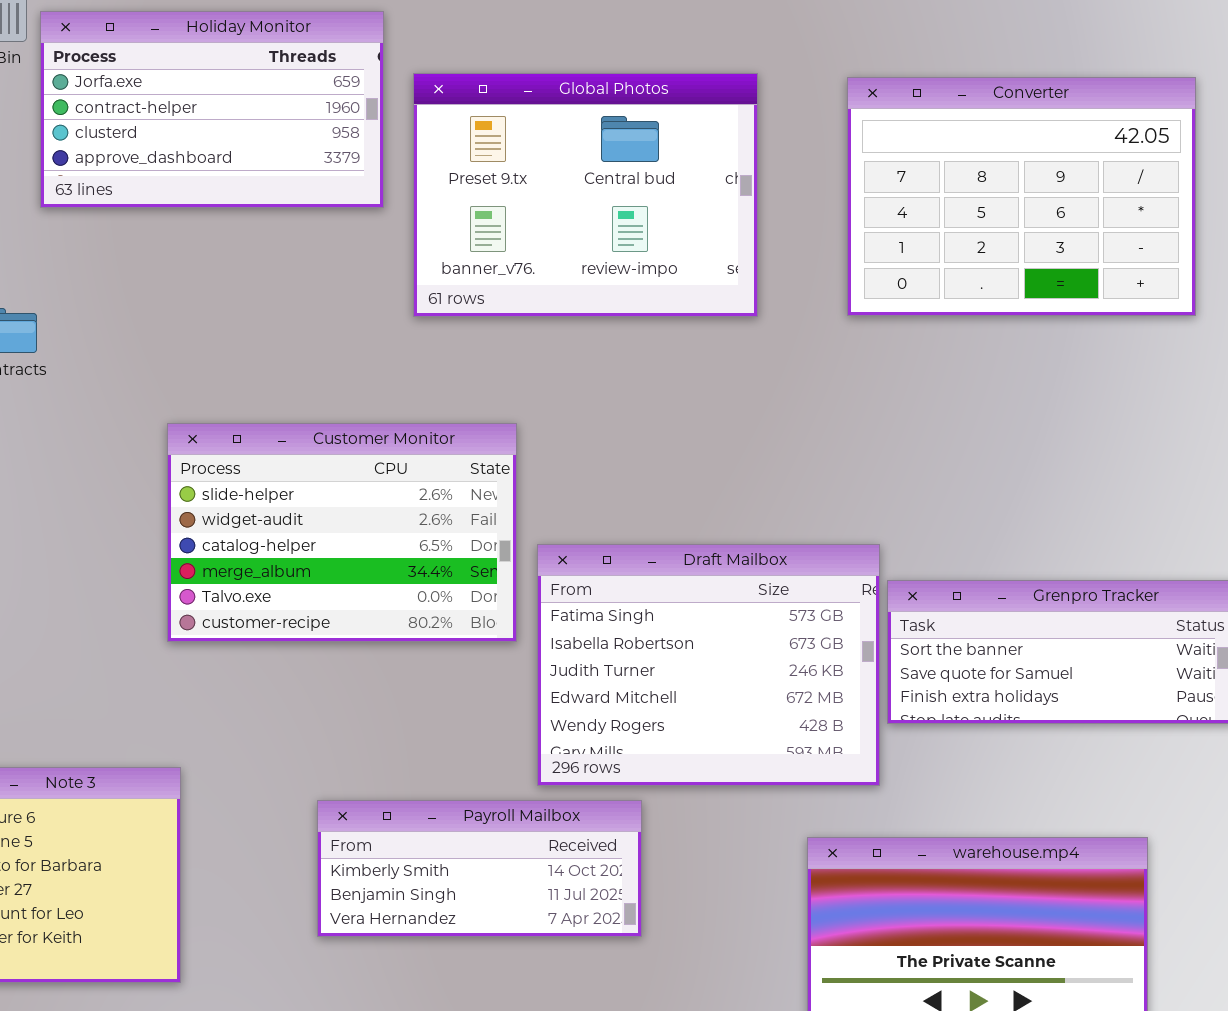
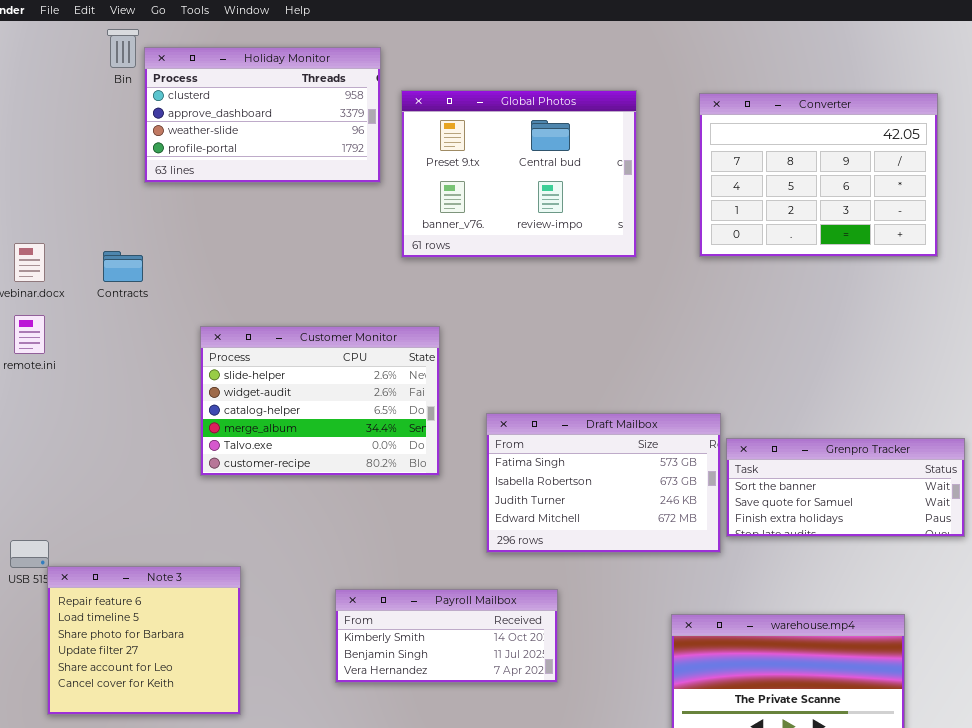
Holiday Monitor: [40,11,384,208] -> [144,47,381,183], scrolled down 2 rows
Customer Monitor: [167,423,517,642] -> [200,326,440,476], moved
Draft Mailbox: [537,544,880,786] -> [486,413,721,553], resized

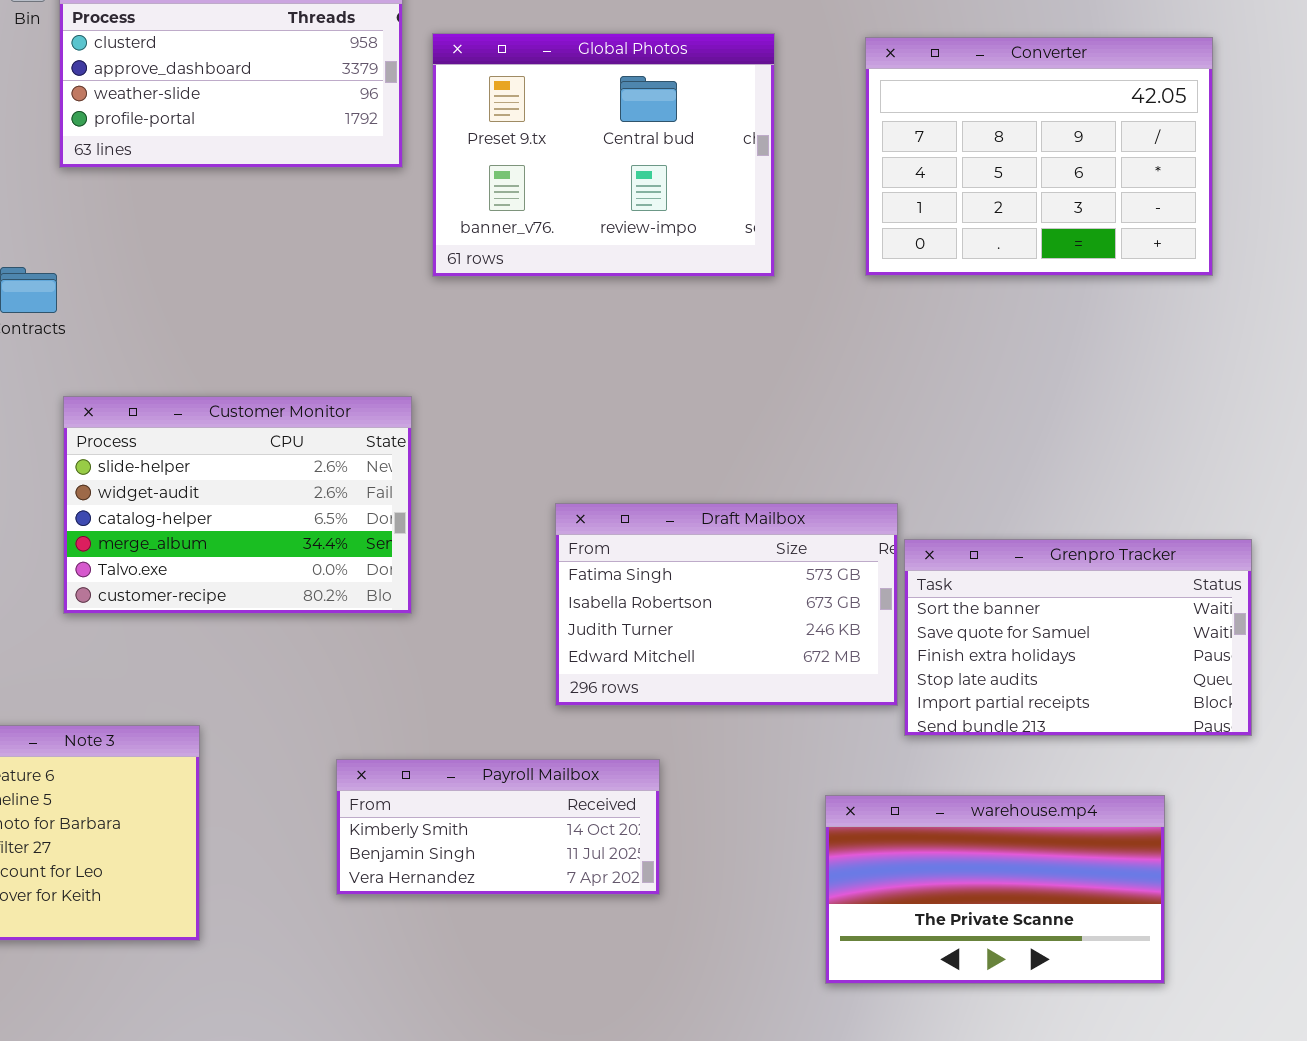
Customer Monitor: [200,326,440,476] -> [63,396,412,614], moved
Grenpro Tracker: [726,438,965,537] -> [904,539,1252,736], resized

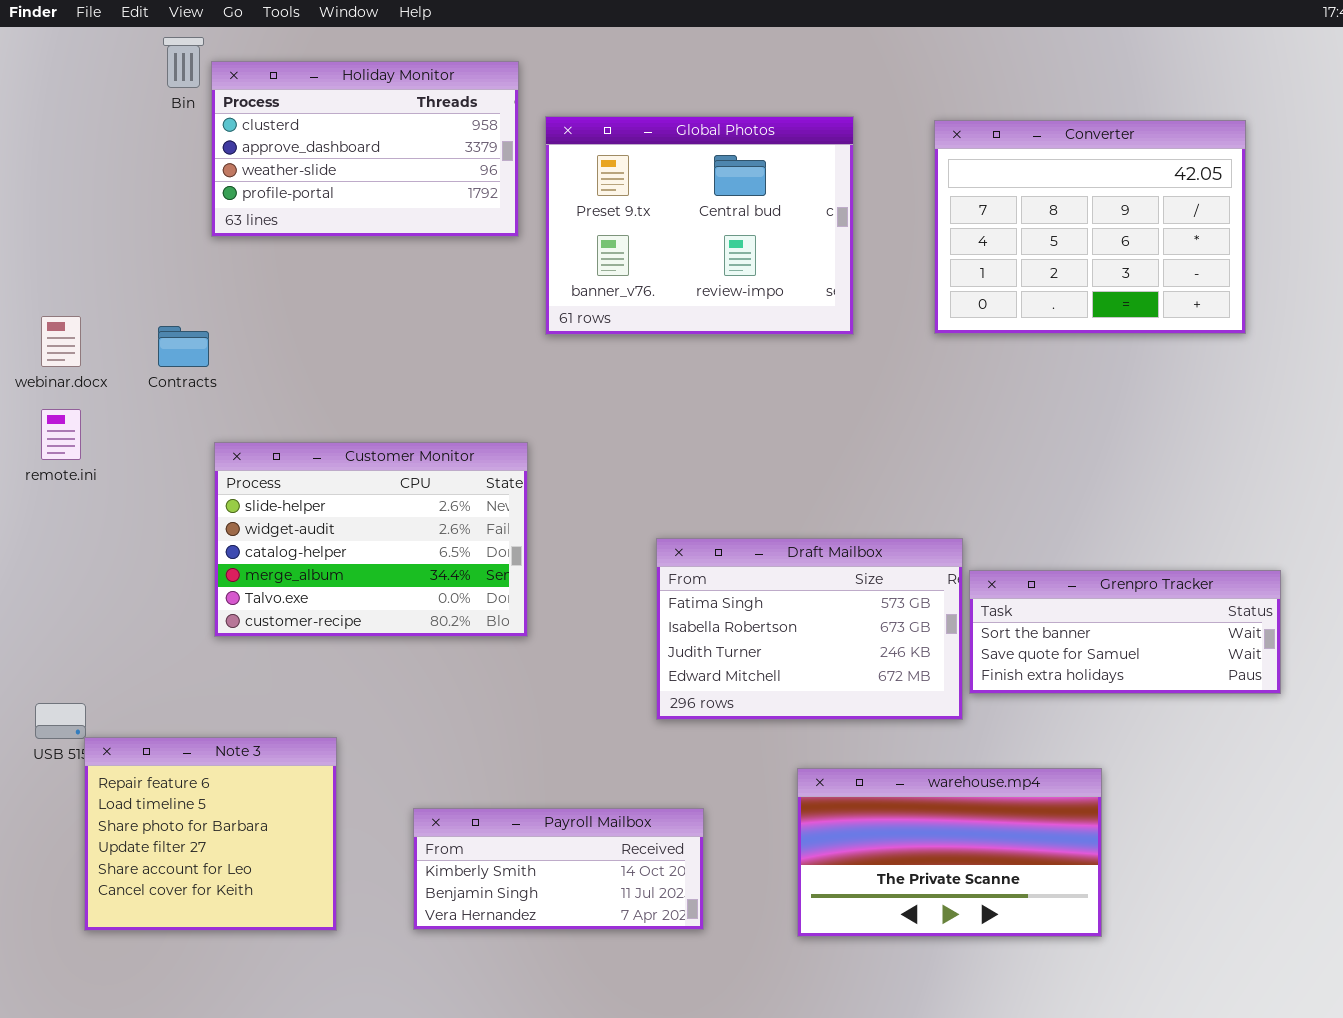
Grenpro Tracker: [904,539,1252,736] -> [969,570,1281,694], resized
Payroll Mailbox: [336,759,660,895] -> [413,808,704,930], moved
warehouse.mp4: [825,795,1165,984] -> [797,768,1102,937], moved

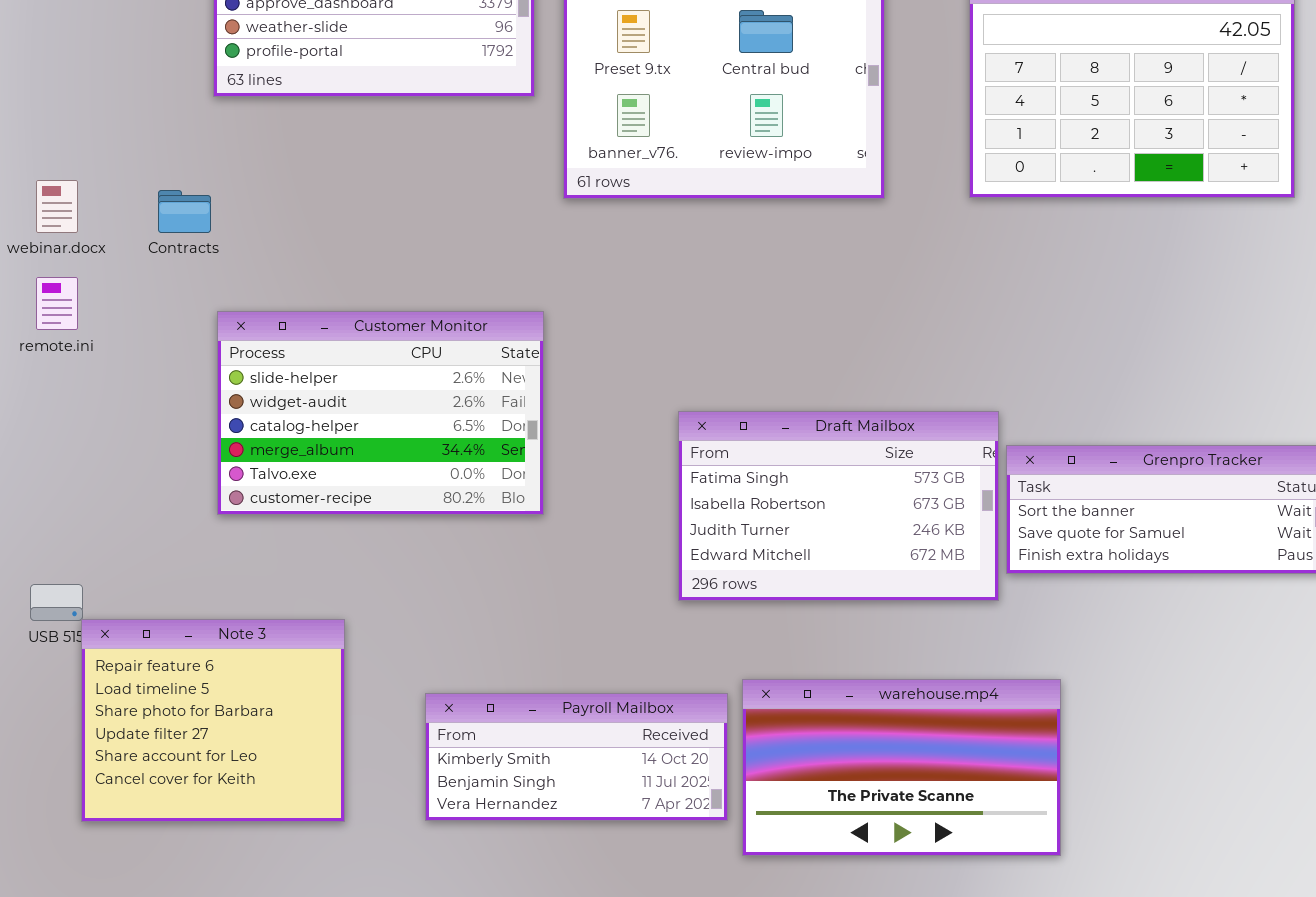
warehouse.mp4: [797,768,1102,937] -> [742,679,1061,856], moved

